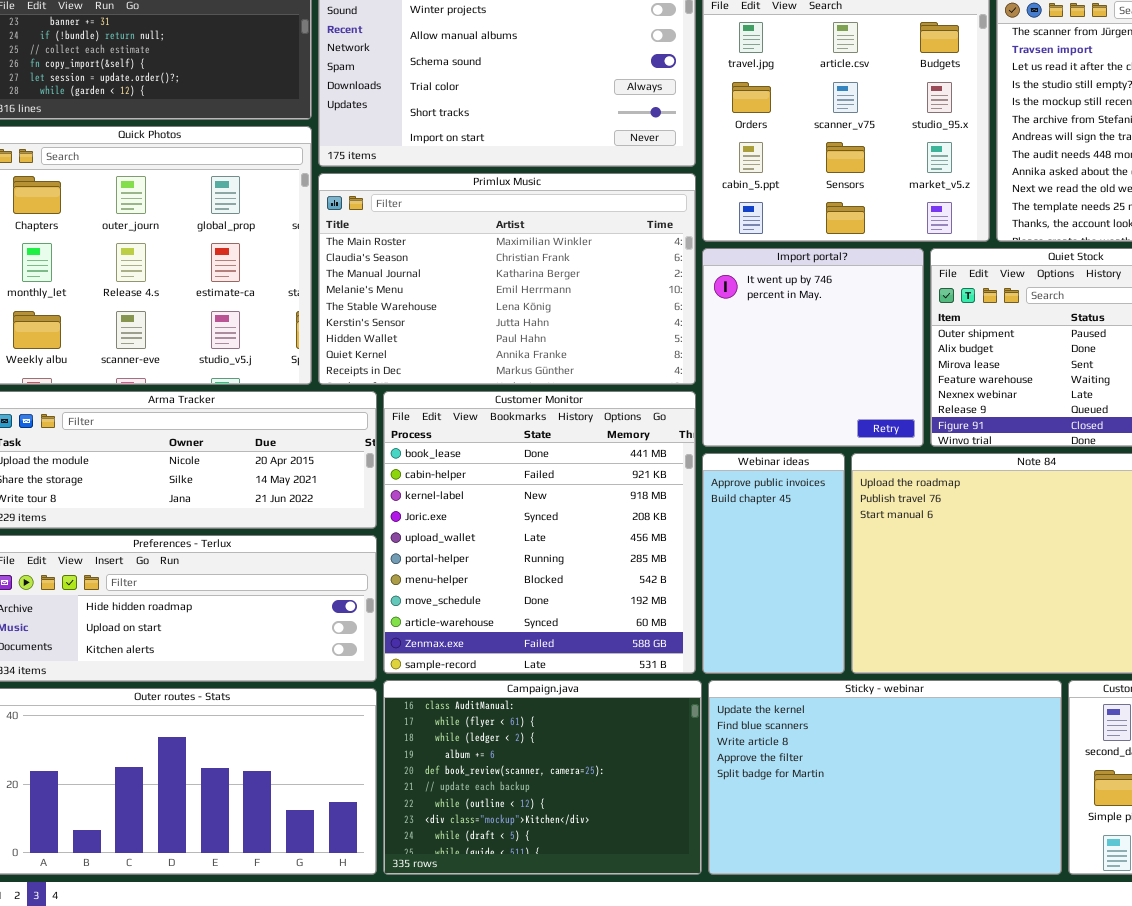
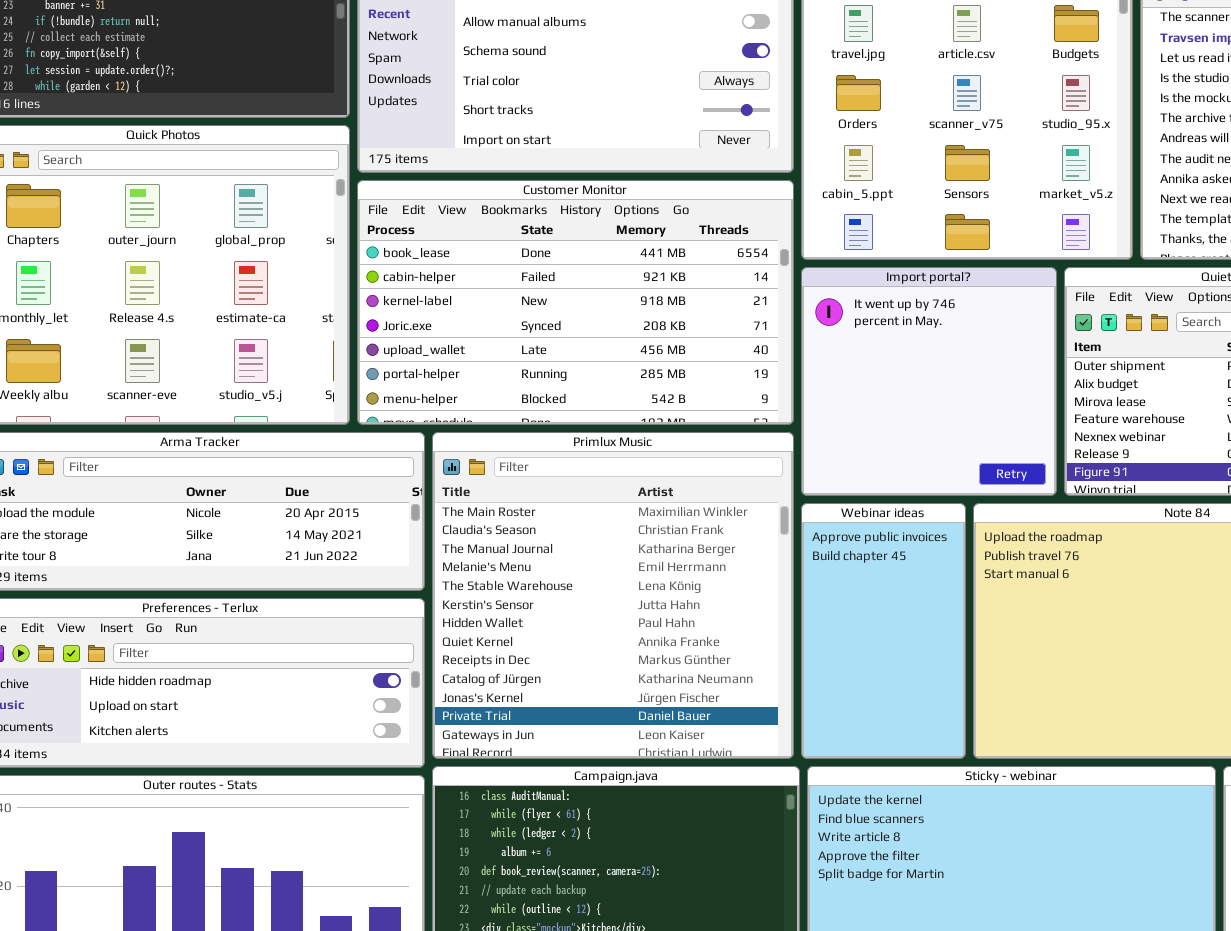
Primlux Music: [318,173,696,385] -> [432,432,794,759], moved, resized
Customer Monitor: [383,391,696,674] -> [357,180,794,425], moved, resized

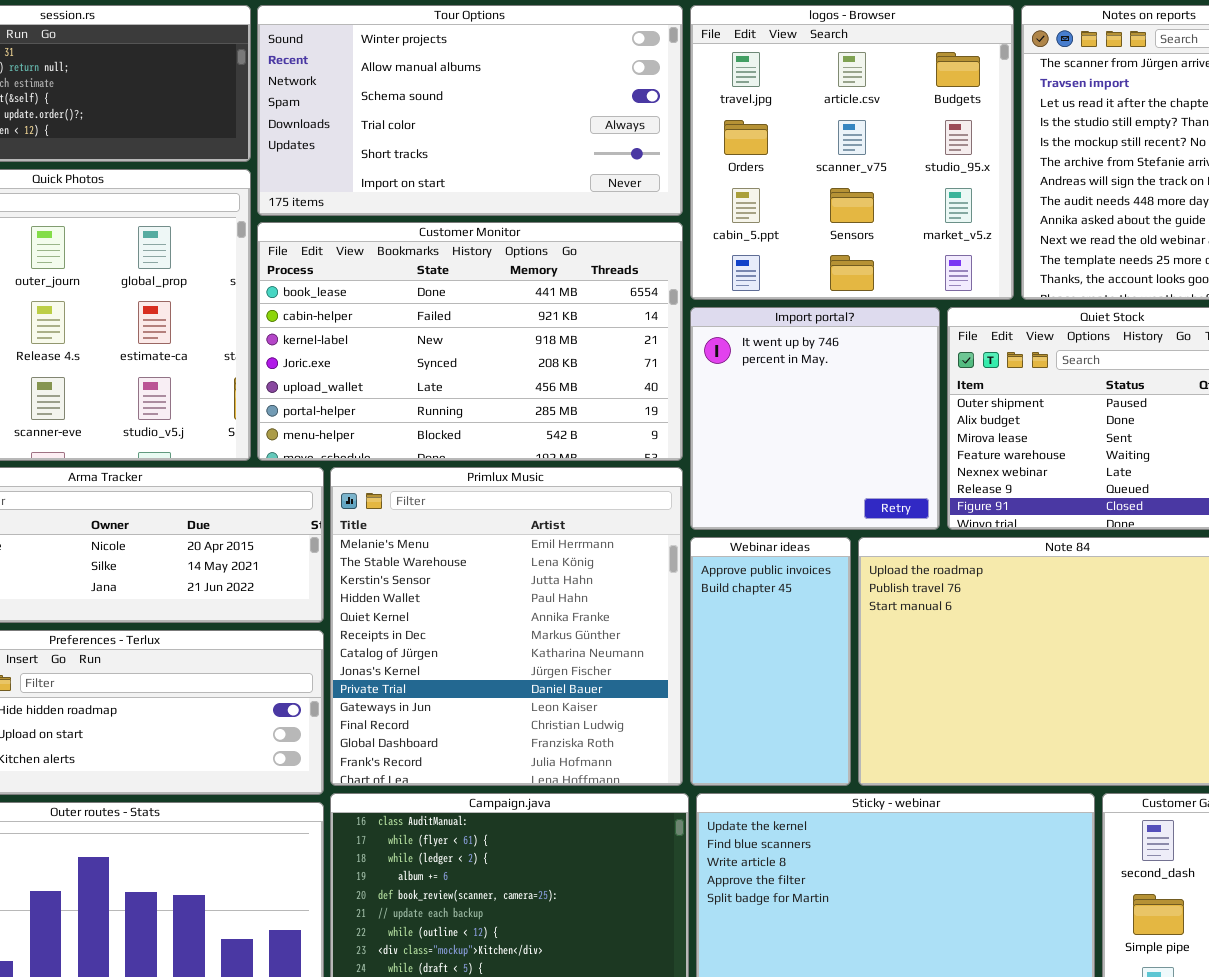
Primlux Music: [432,432,794,759] -> [330,467,683,786], scrolled down 3 rows

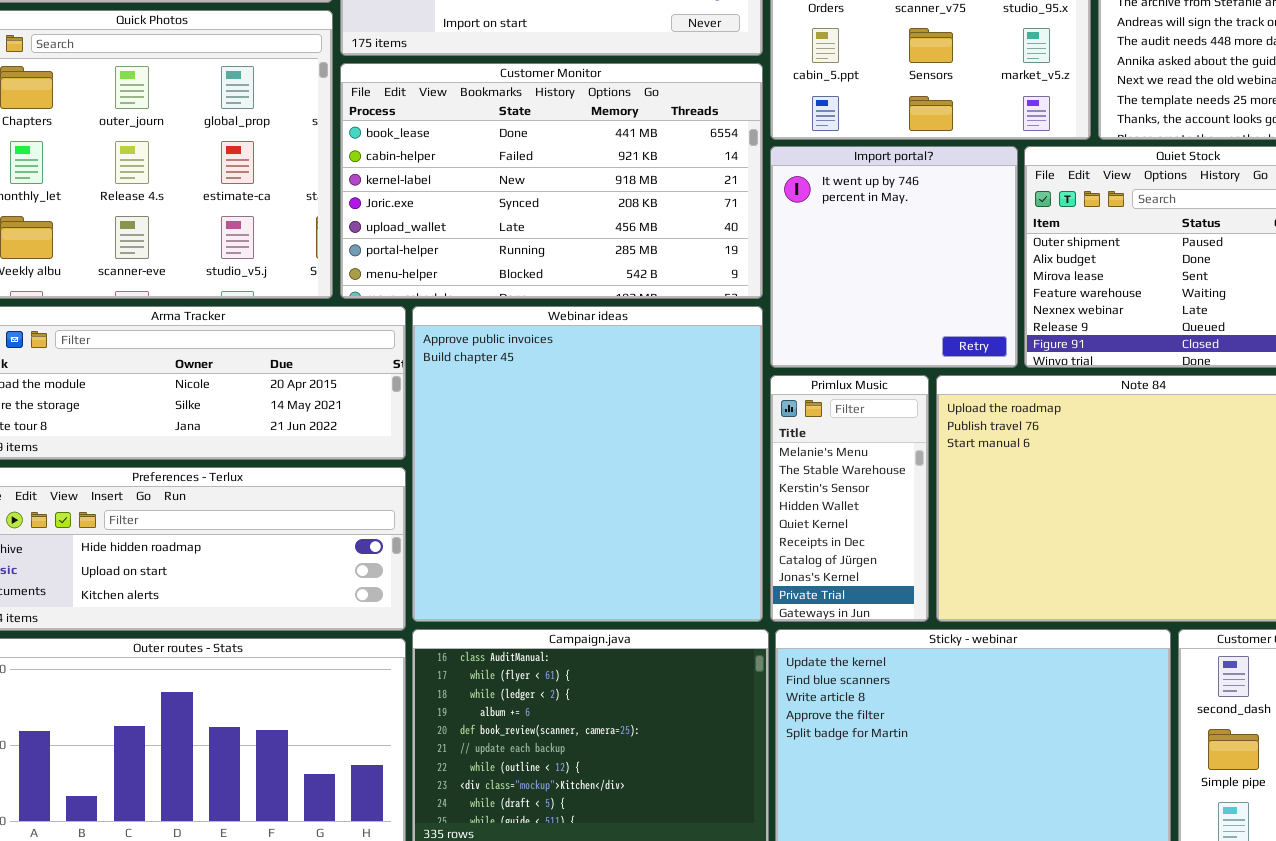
Primlux Music: [330,467,683,786] -> [770,375,929,622], moved, resized
Webinar ideas: [690,537,851,786] -> [412,306,763,622], moved, resized

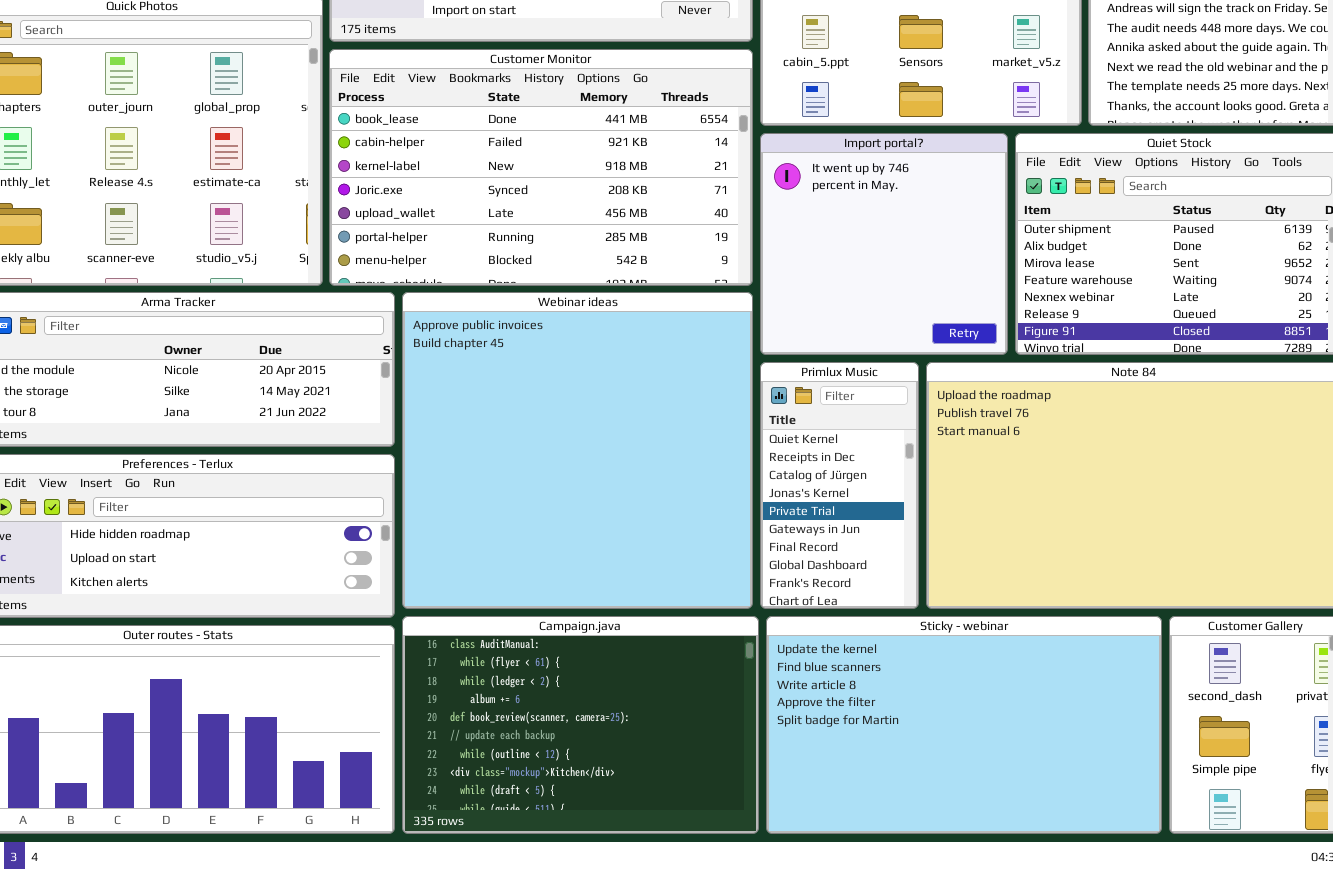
Primlux Music: [770,375,929,622] -> [760,362,919,609], scrolled down 4 rows

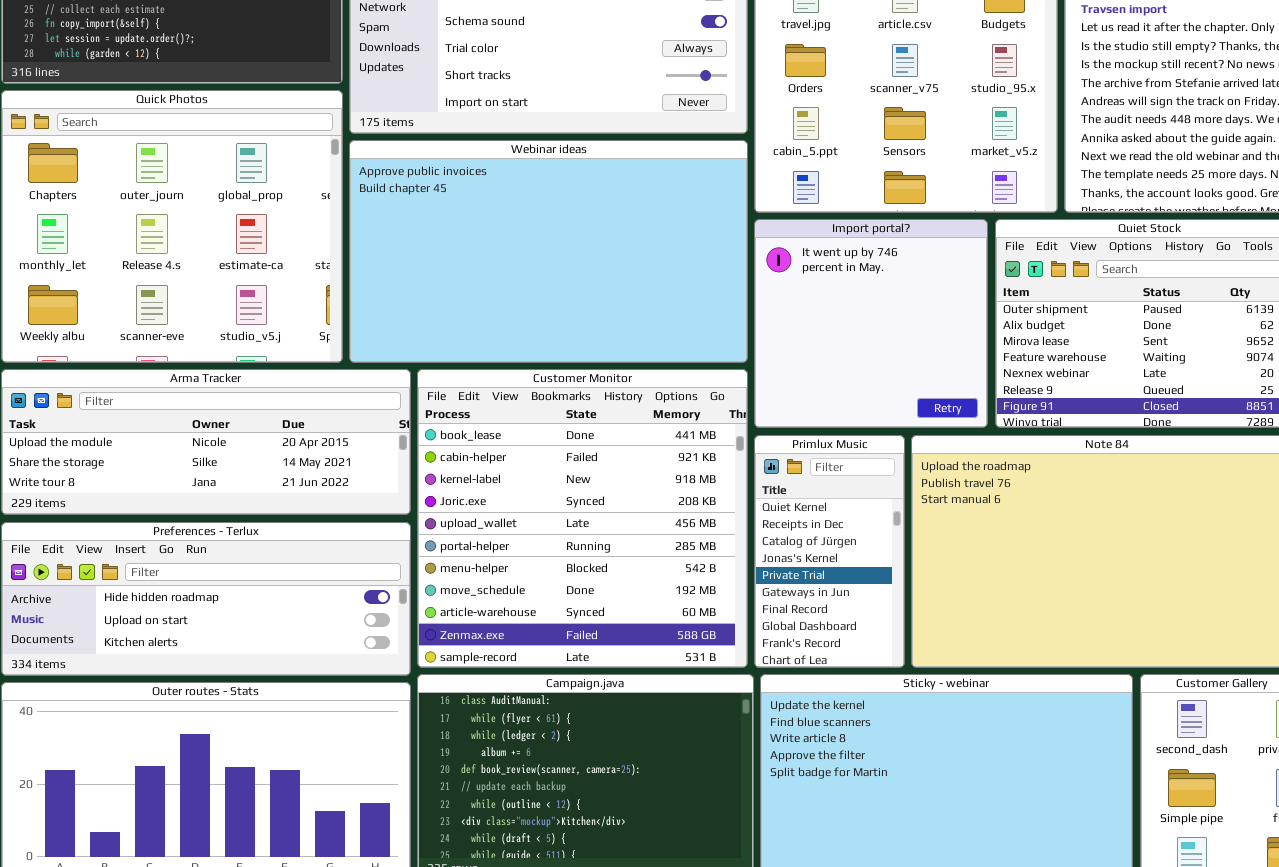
Customer Monitor: [329,49,753,286] -> [417,369,748,668], moved, resized
Webinar ideas: [402,292,753,609] -> [349,140,748,363], moved, resized

